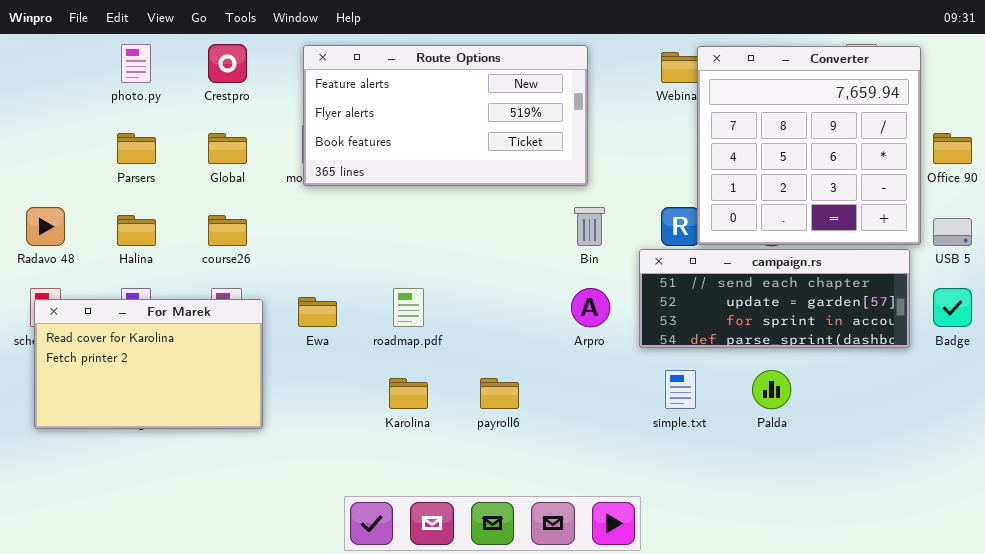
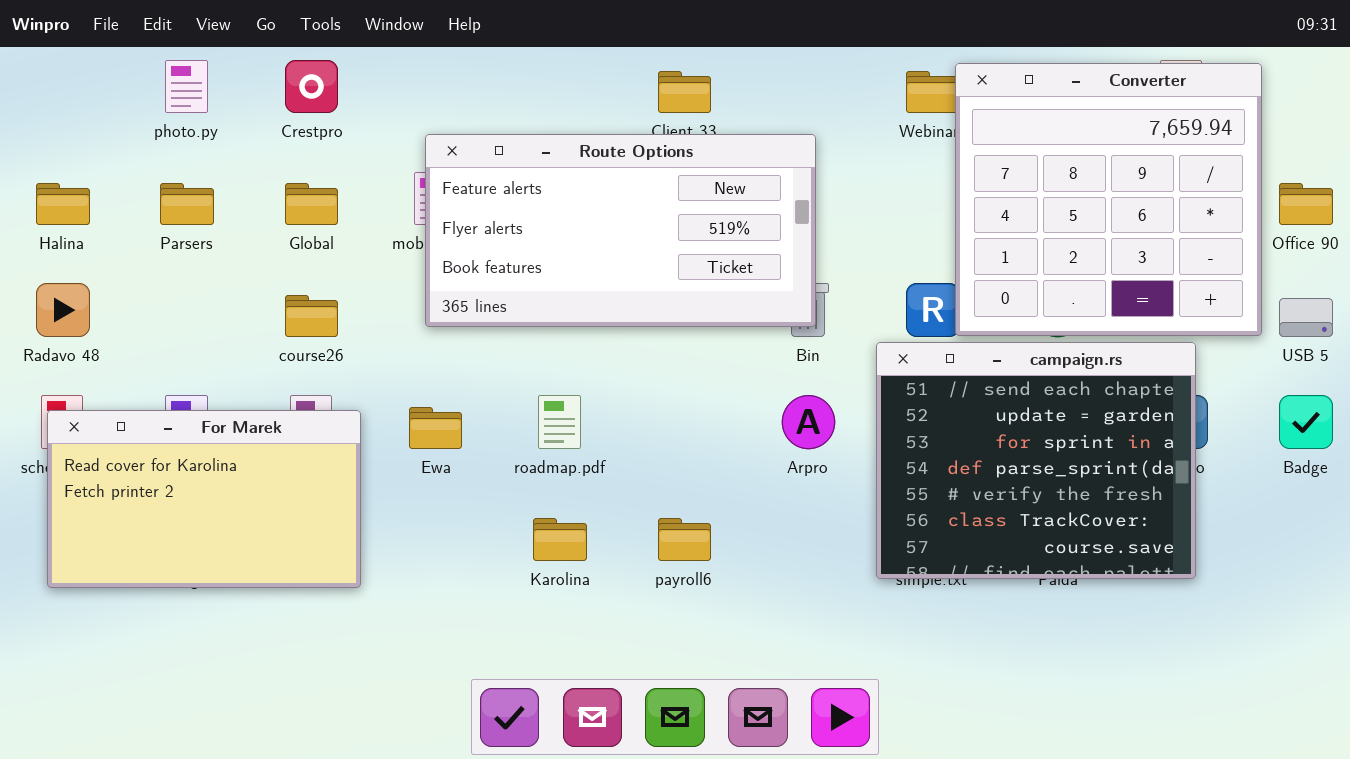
Route Options: [303,45,588,186] -> [425,134,816,327], moved
Halina: [117,215,156,246] -> [36,183,90,225], moved
campaign.rs: [639,249,910,348] -> [876,342,1196,579], resized

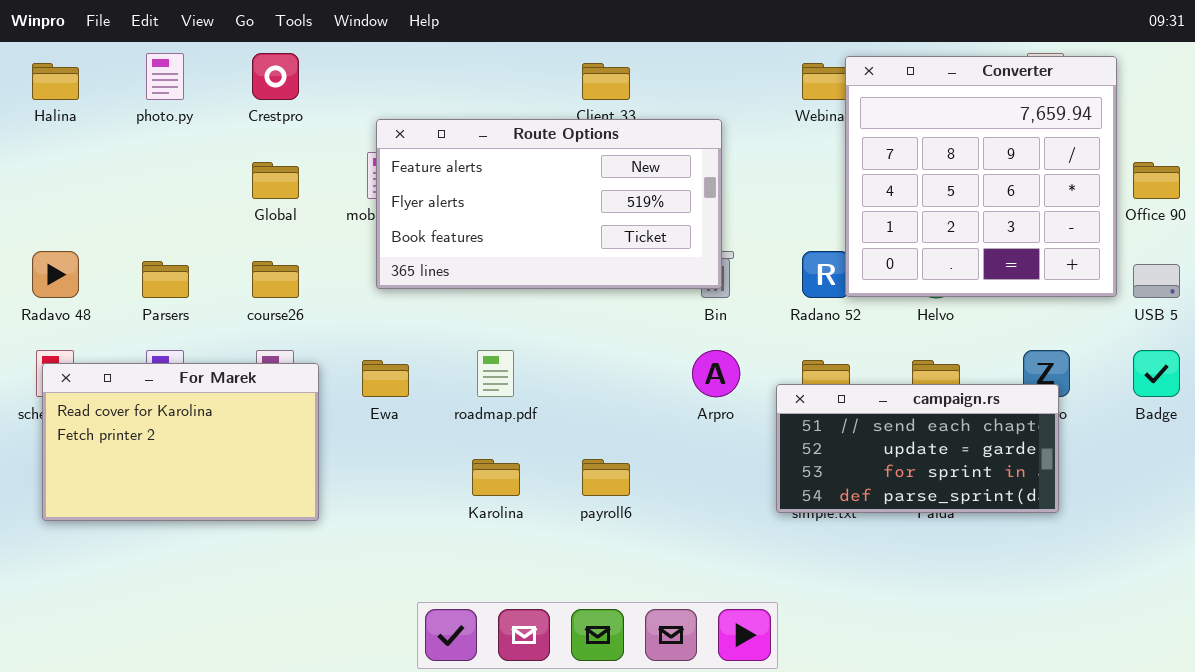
Halina: [36,183,90,225] -> [32,63,79,100], moved
Parsers: [160,183,214,225] -> [142,261,189,298], moved
campaign.rs: [876,342,1196,579] -> [776,384,1059,513], resized

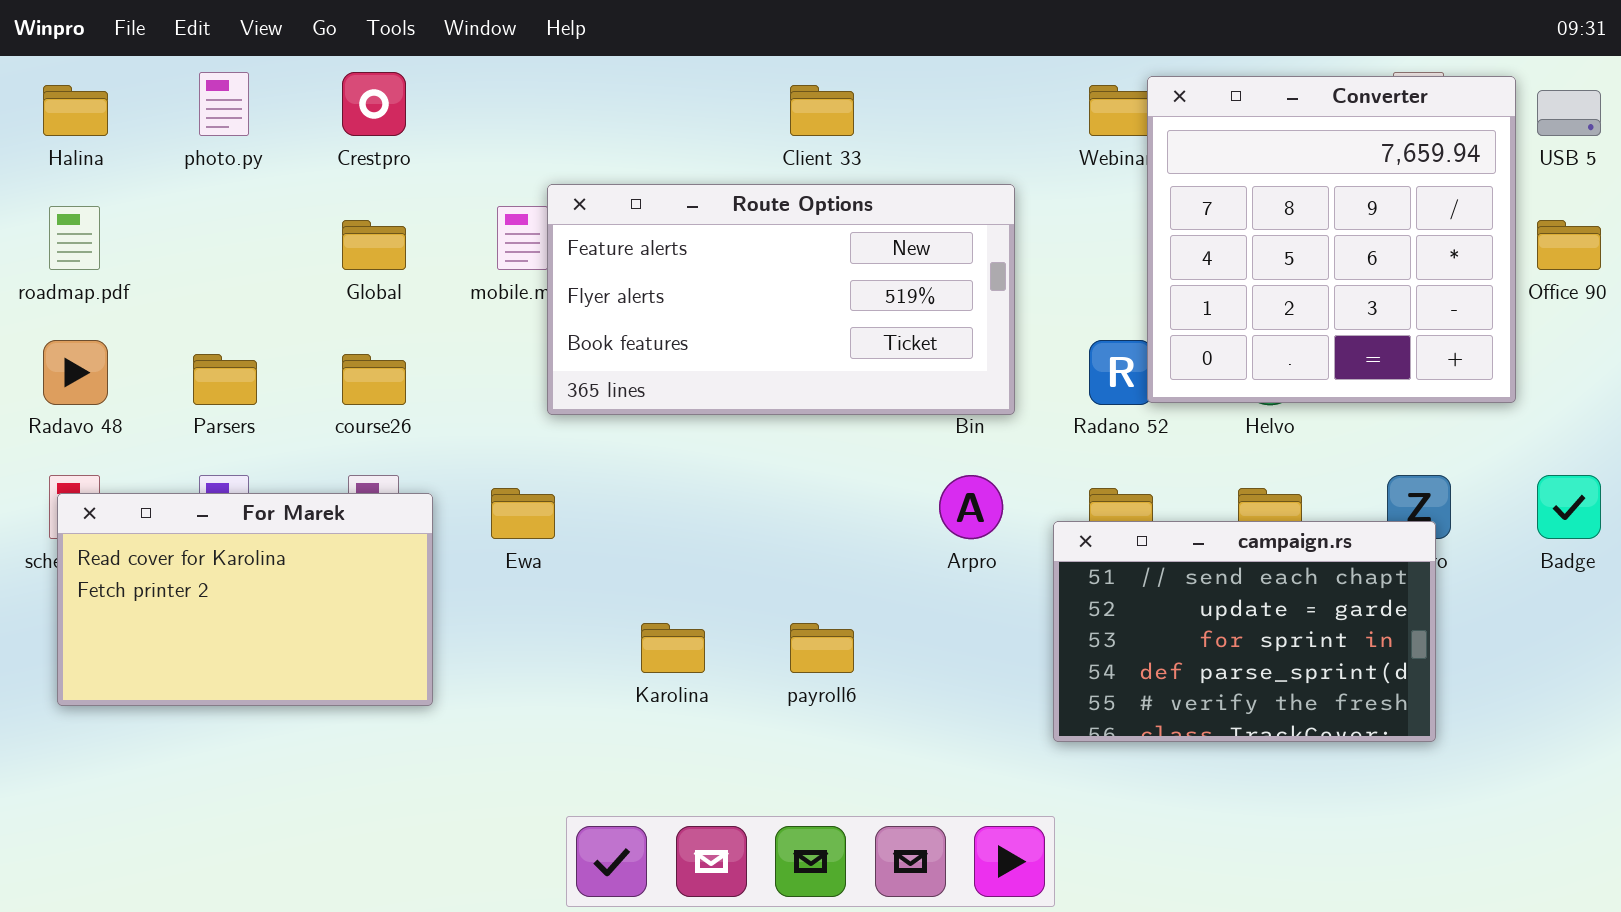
Route Options: [376,119,722,289] -> [547,184,1015,415], moved
USB 5: [1133,264,1180,298] -> [1537,90,1601,136], moved
roadmap.pdf: [477,350,514,397] -> [49,206,100,270], moved
campaign.rs: [776,384,1059,513] -> [1053,521,1436,742], resized

